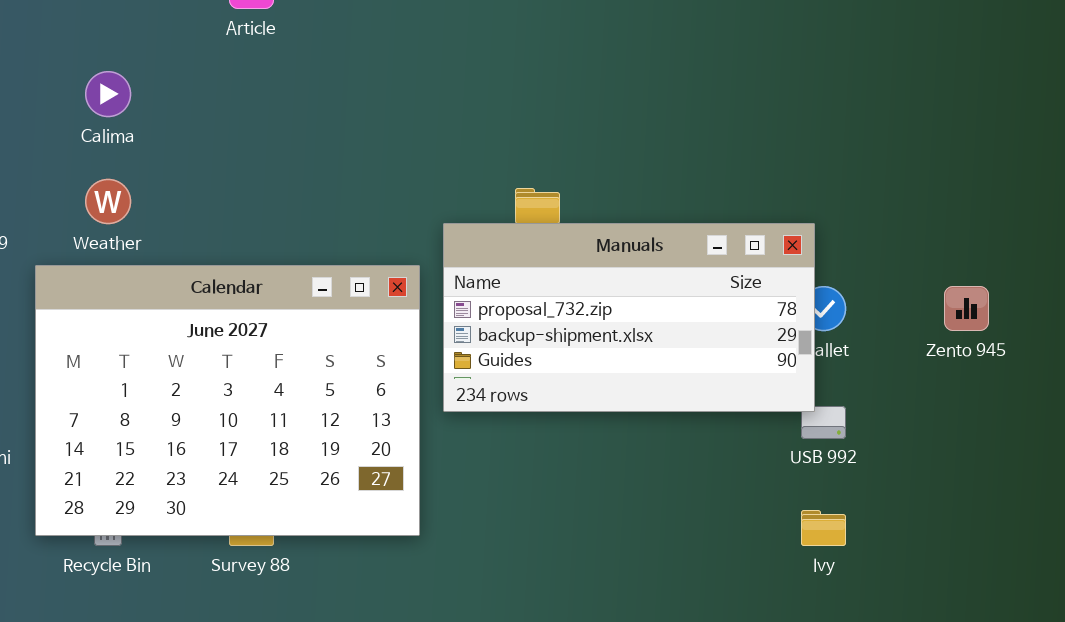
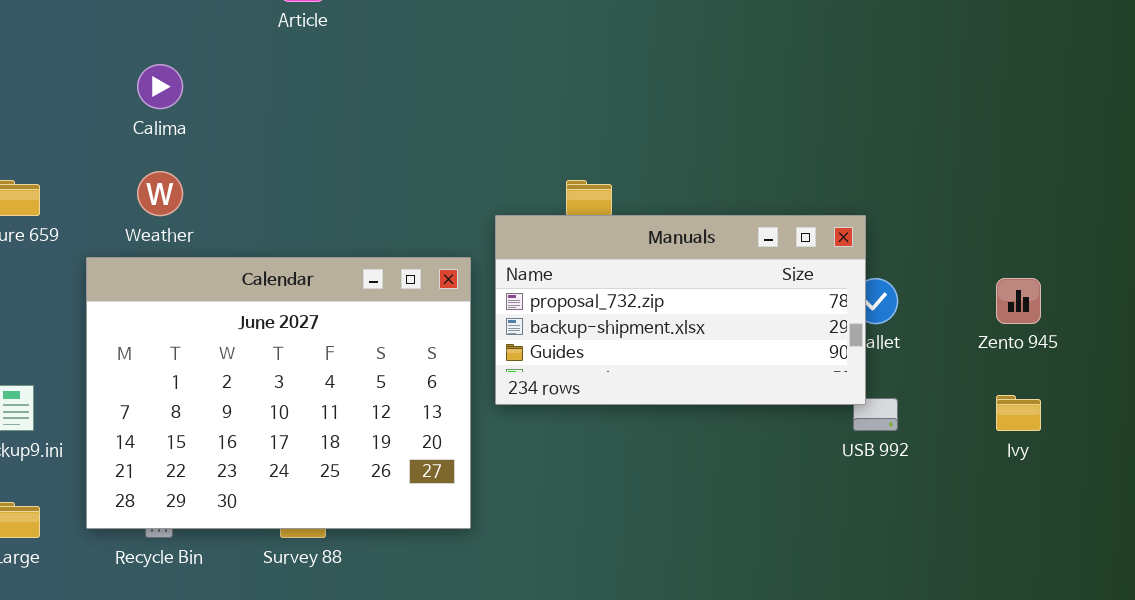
Ivy: [801,510,846,546] -> [996,395,1041,431], moved

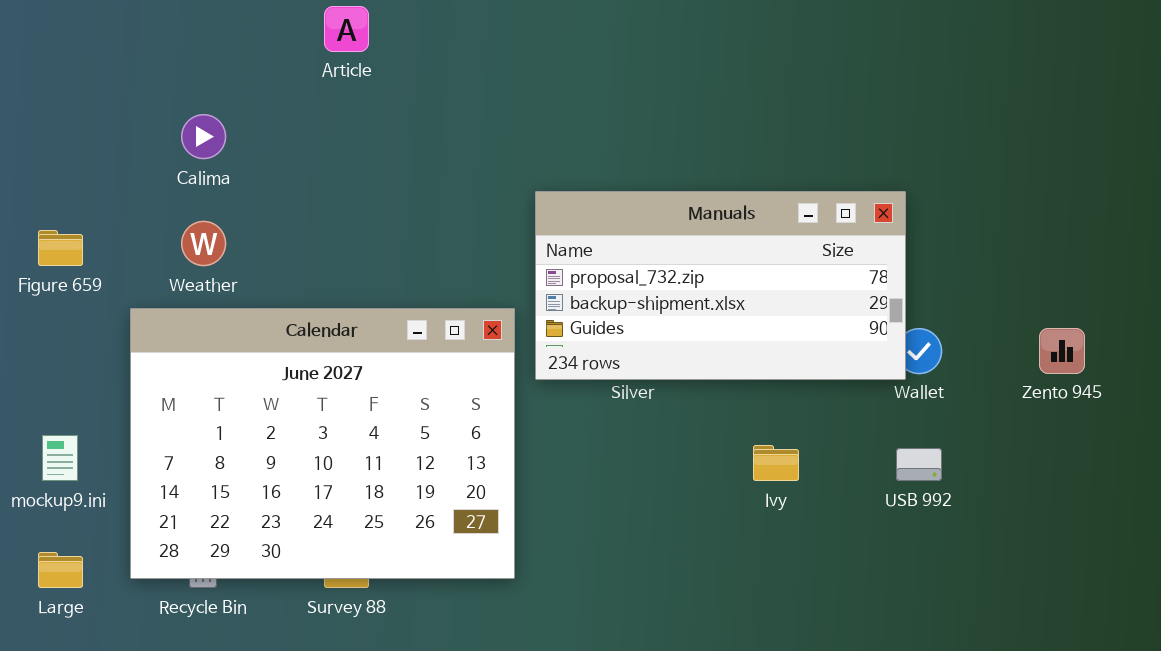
Manuals: [495,215,866,405] -> [535,191,906,380], moved
Ivy: [996,395,1041,431] -> [753,445,799,481], moved

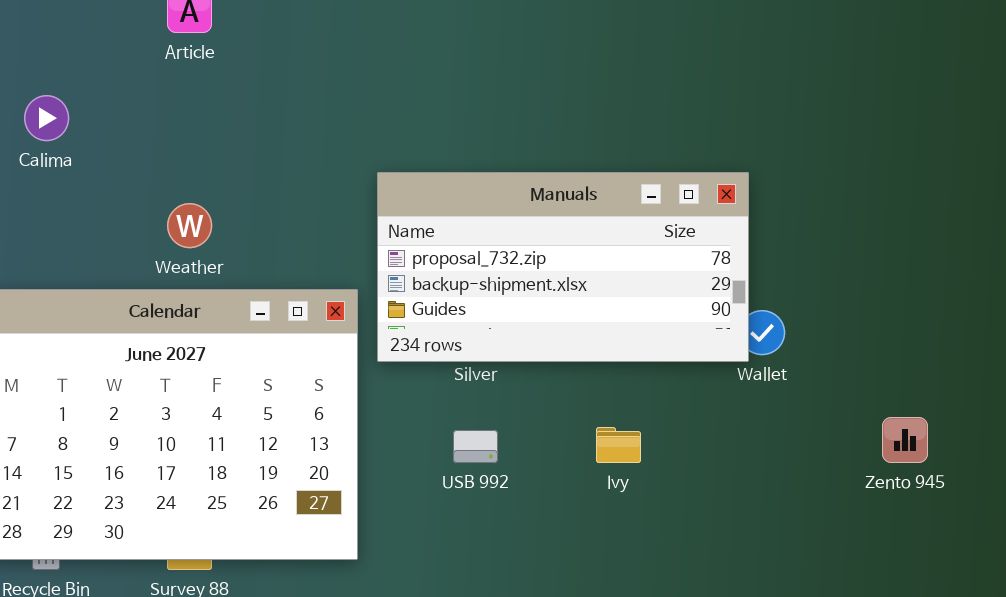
Weather: [181,221,226,266] -> [167,203,212,248], moved
Zento 945: [1039,328,1085,374] -> [882,417,928,463], moved
USB 992: [896,448,942,481] -> [453,430,498,463], moved

